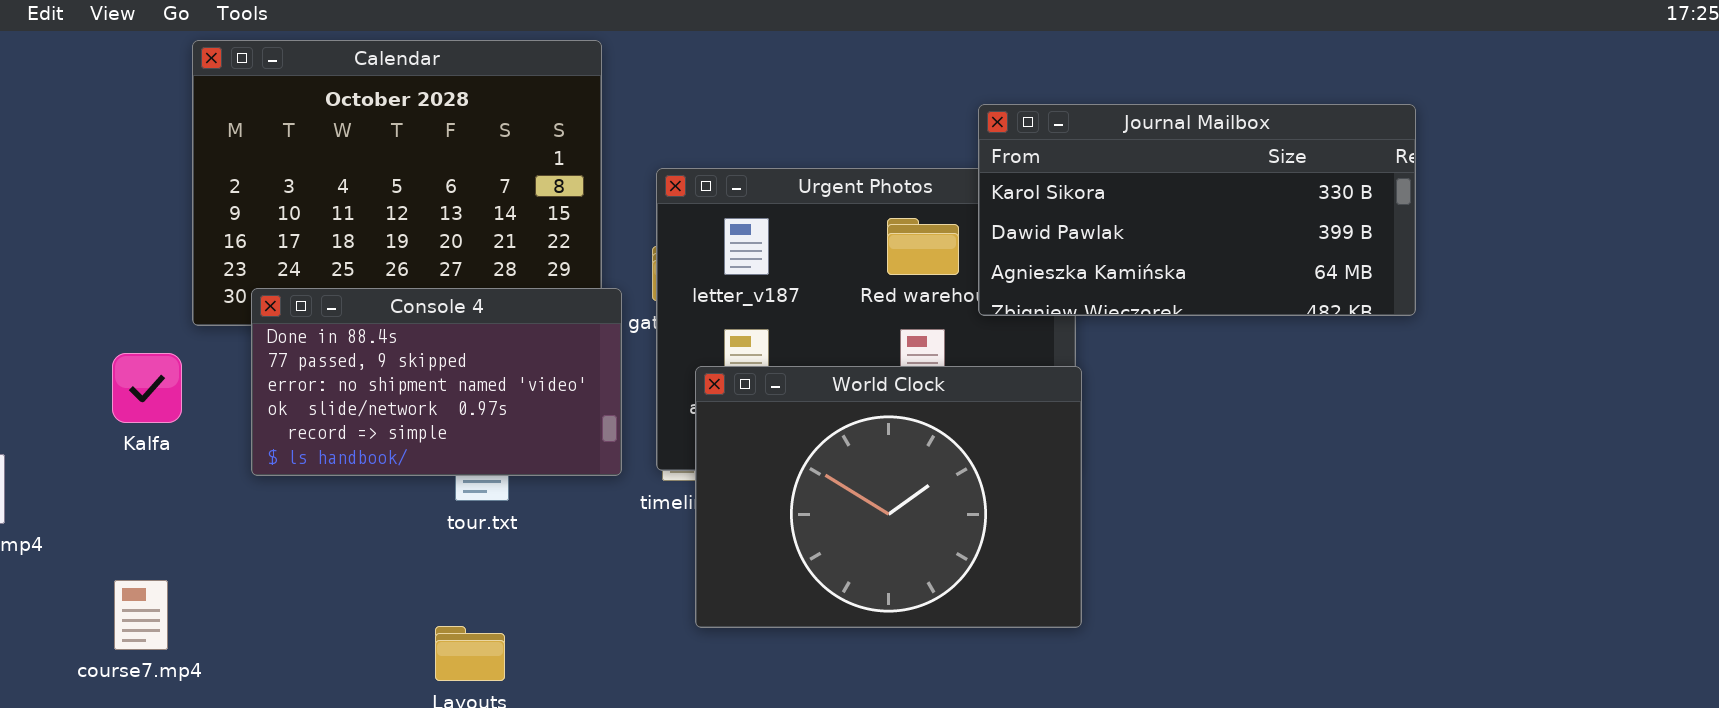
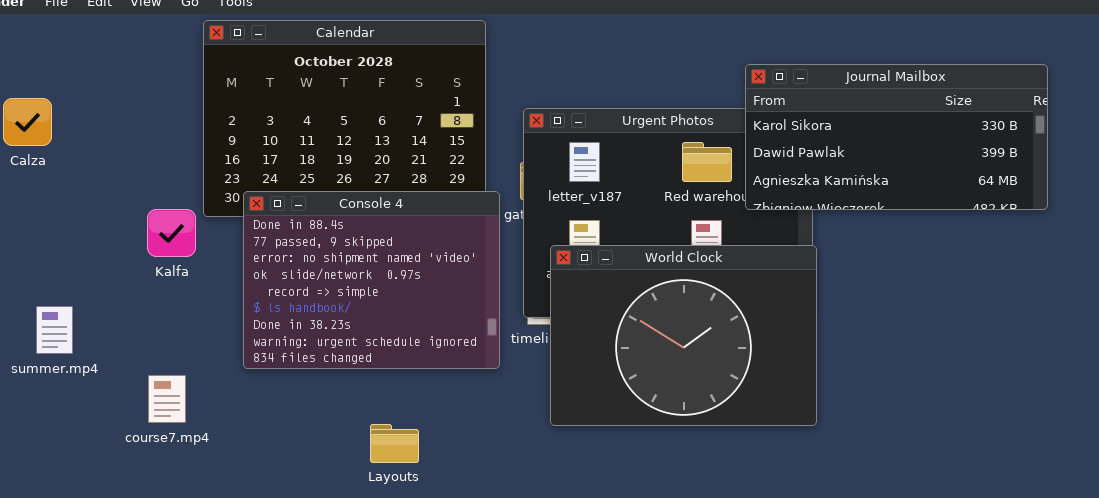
Console 4: [251,288,622,476] -> [243,191,500,369], resized
Kalfa: [112,353,182,423] -> [147,209,196,257], moved
course7.mp4: [114,580,168,650] -> [148,375,186,423], moved

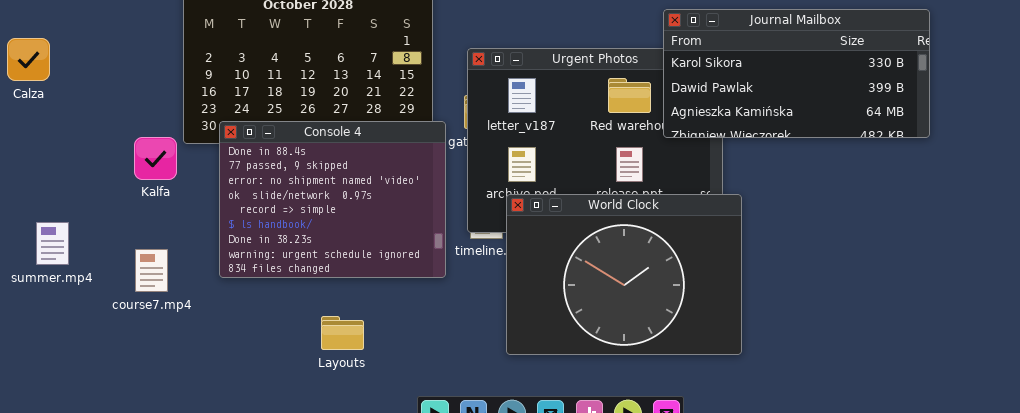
World Clock: [550,245,817,426] -> [506,194,742,355], moved
course7.mp4: [148,375,186,423] -> [135,249,168,292], moved
Layouts: [370,424,419,463] -> [321,316,364,350], moved

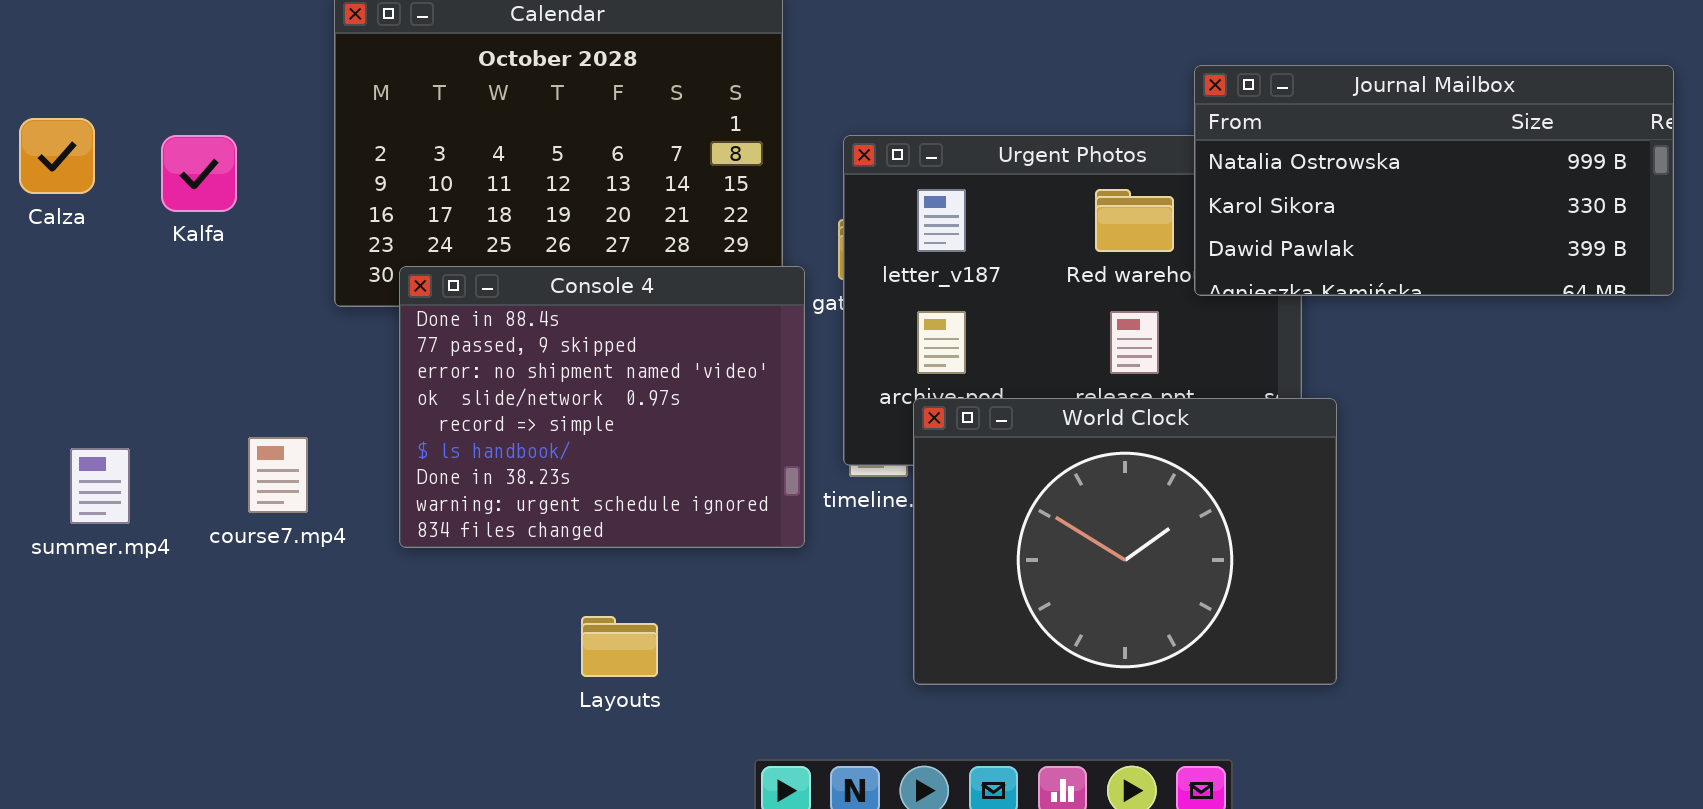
Journal Mailbox: [663,9,930,138] -> [1194,65,1674,296], scrolled up 1 row
Kalfa: [134,137,177,180] -> [161,135,237,212], moved
course7.mp4: [135,249,168,292] -> [248,437,308,513], moved

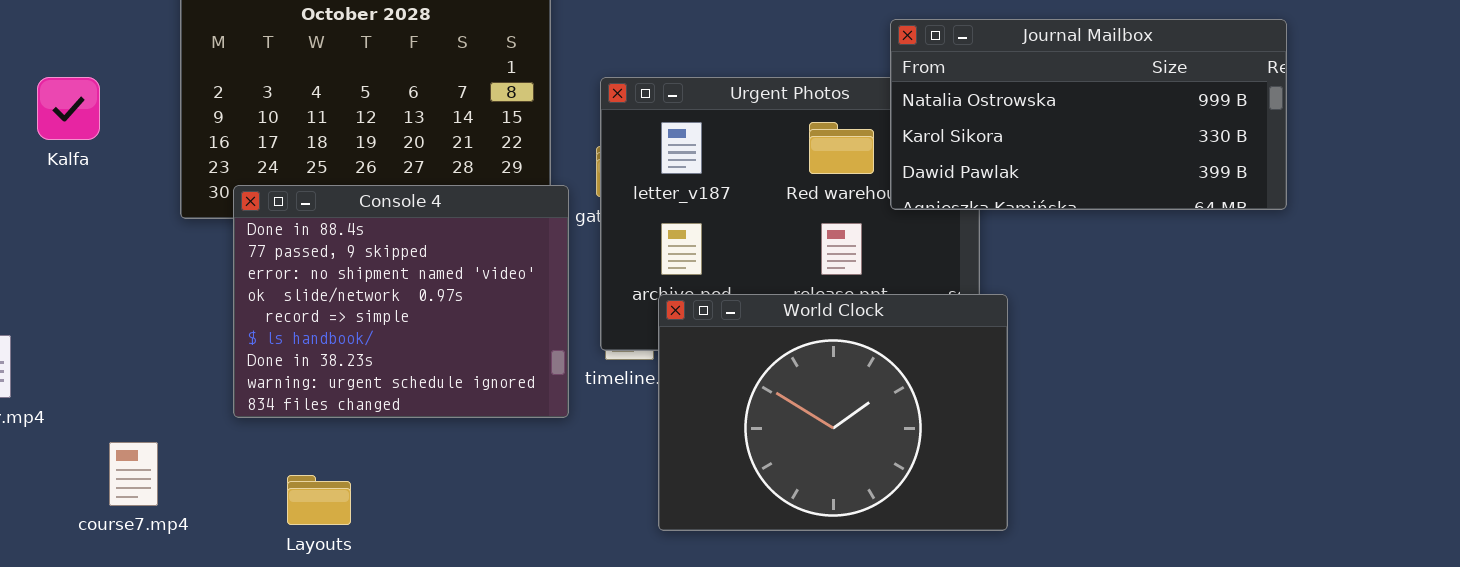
course7.mp4: [248,437,308,513] -> [109,442,158,506], moved
Layouts: [581,616,658,677] -> [287,475,351,525], moved

